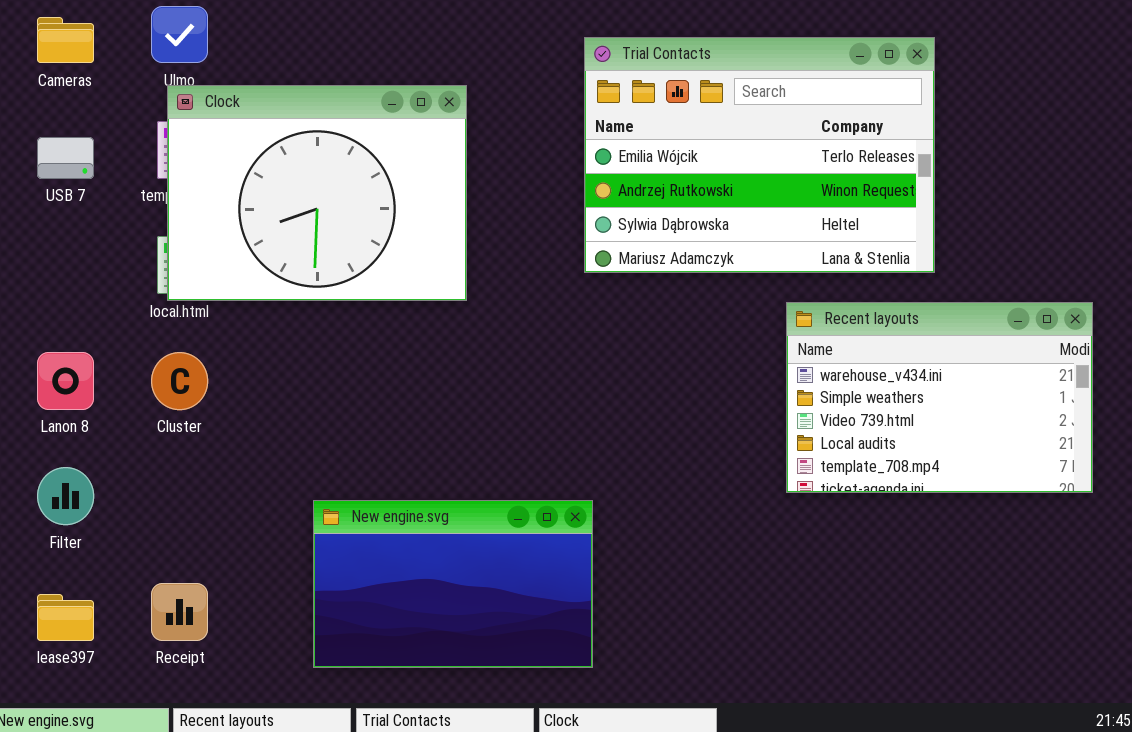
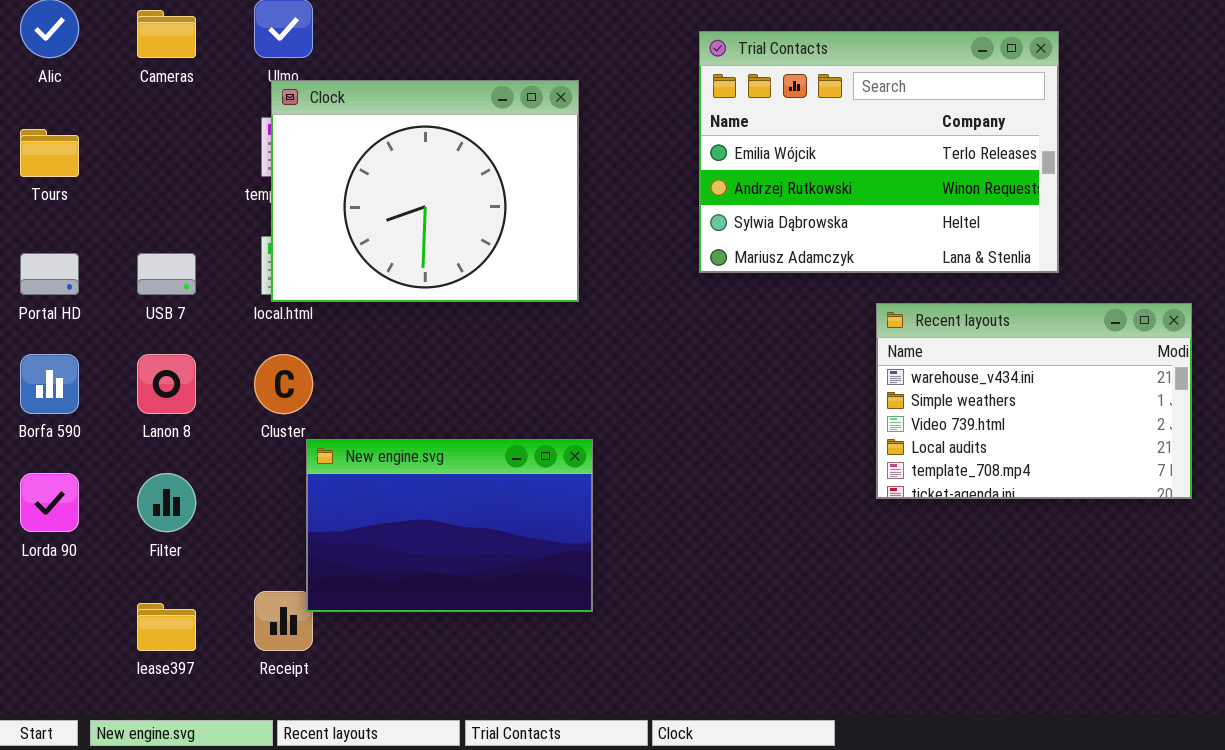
USB 7: [37,137,94,179] -> [137,253,196,295], moved
Recent layouts: [786,302,1093,493] -> [876,303,1192,499], moved
New engine.svg: [313,500,593,668] -> [306,439,593,612], moved

